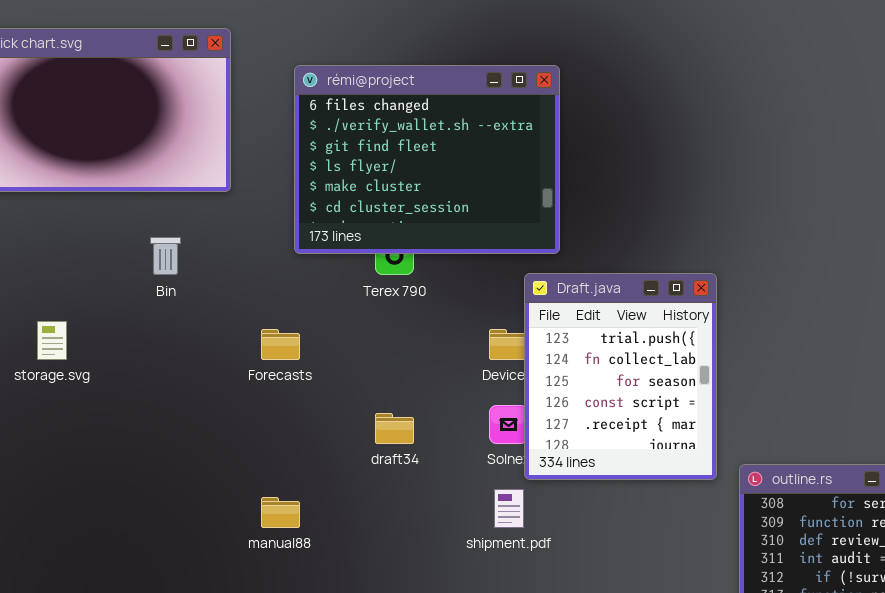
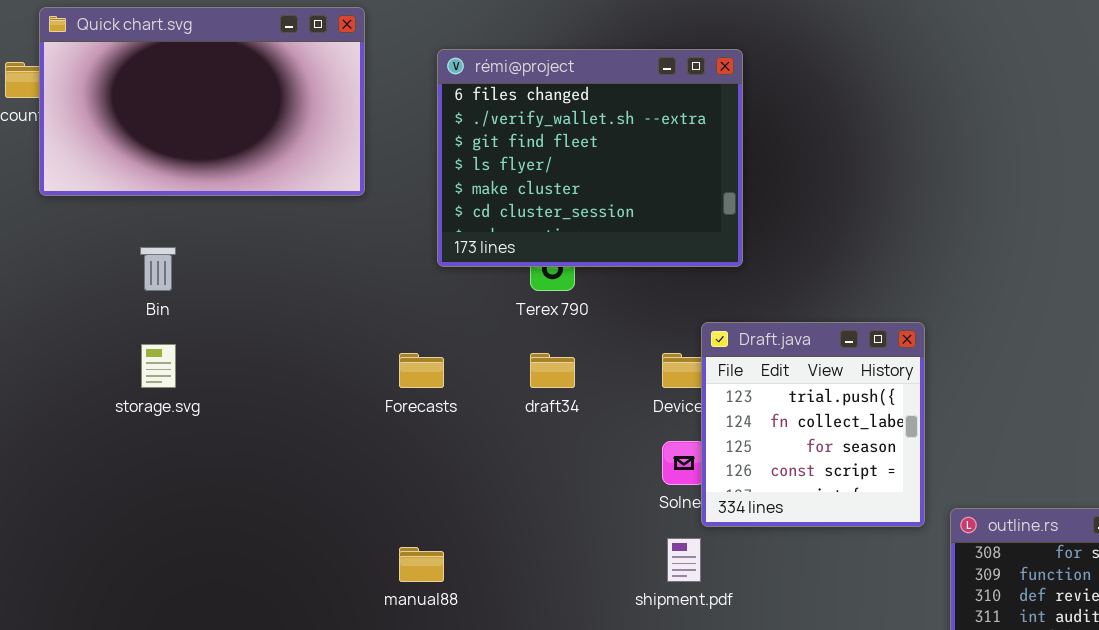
Bin: [150,237,181,275] -> [140,247,176,291], moved
Draft.java: [524,273,717,480] -> [701,322,925,527], resized
draft34: [375,413,414,444] -> [530,353,575,388], moved

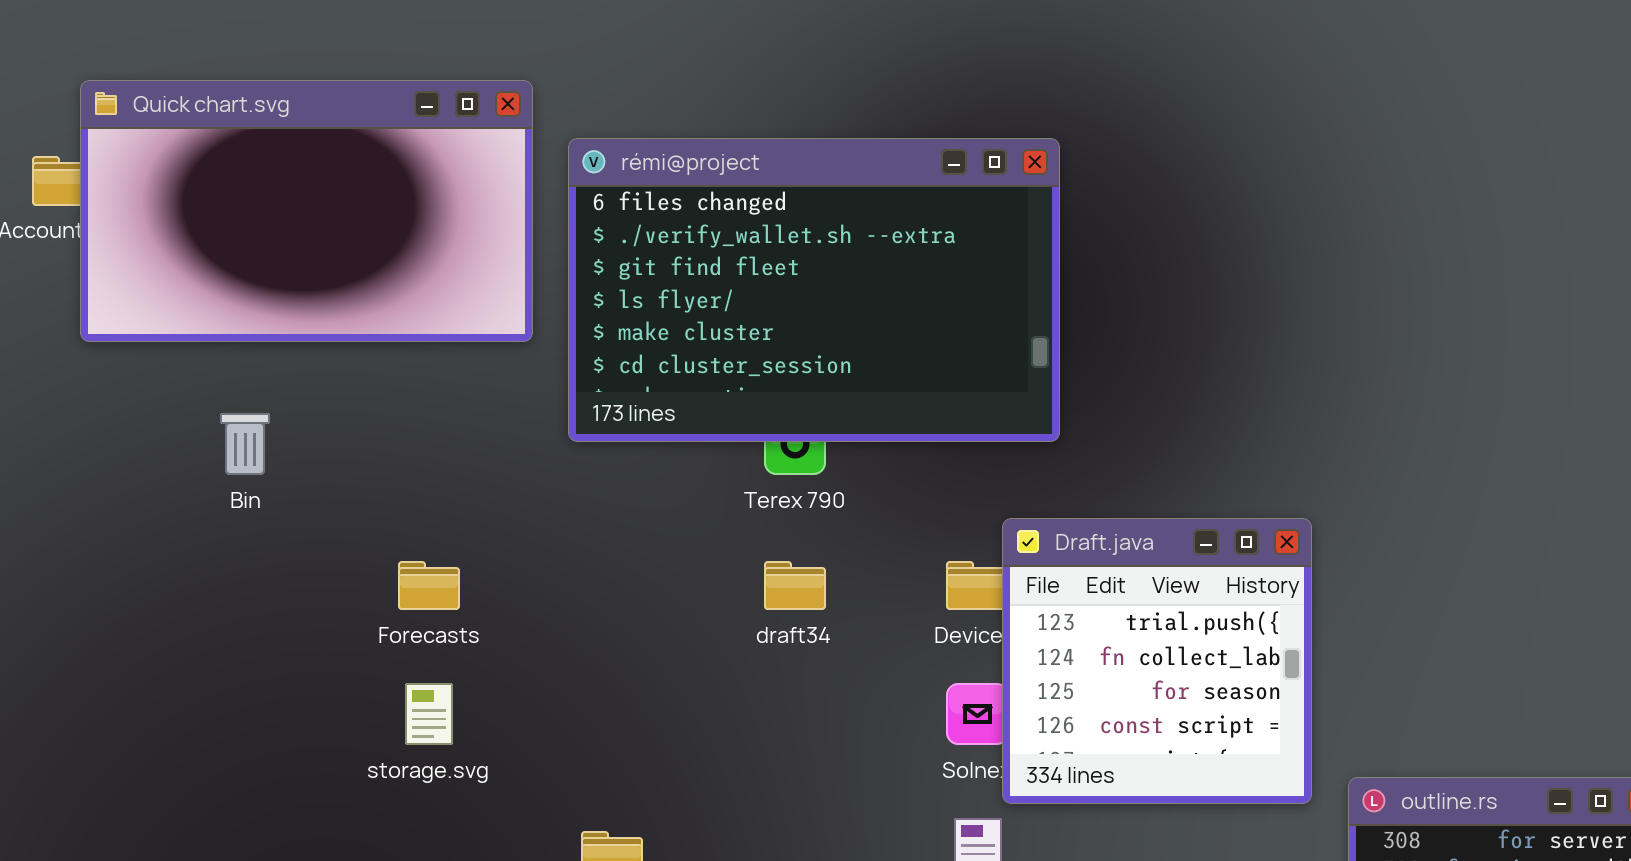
rémi@project: [437,49,743,267] -> [568,138,1060,442], resized
storage.svg: [141,344,176,388] -> [405,683,453,745], moved
Forecasts: [399,353,444,388] -> [398,561,460,610], moved

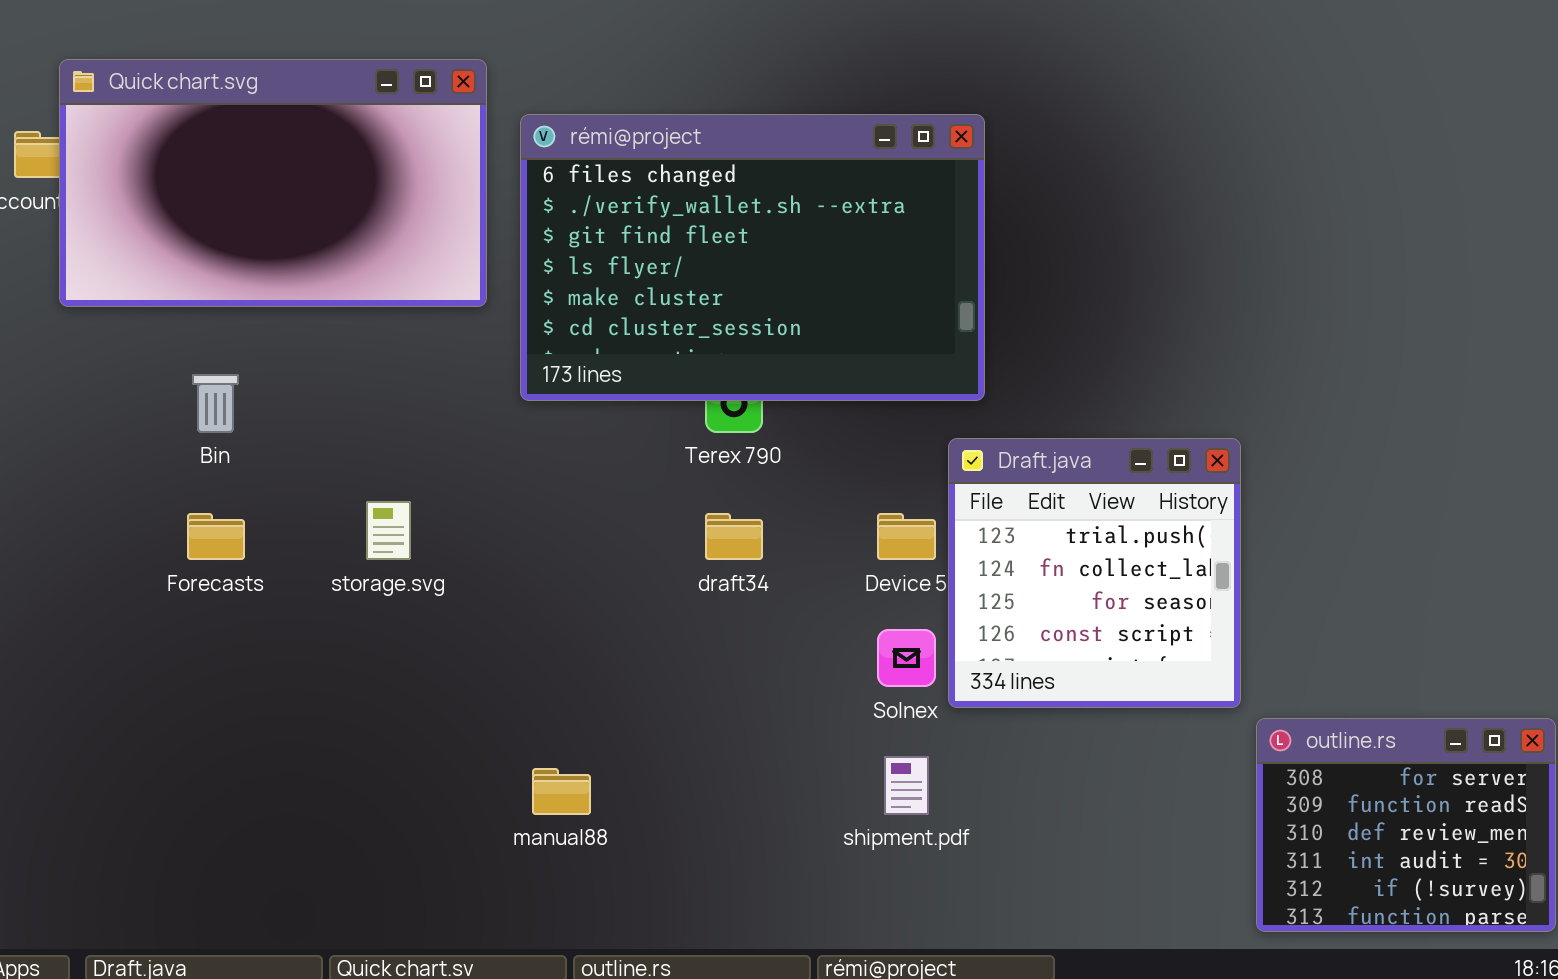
Draft.java: [1002,518,1312,804] -> [948,438,1241,708], moved
Forecasts: [398,561,460,610] -> [187,513,245,560], moved
storage.svg: [405,683,453,745] -> [366,501,411,560], moved

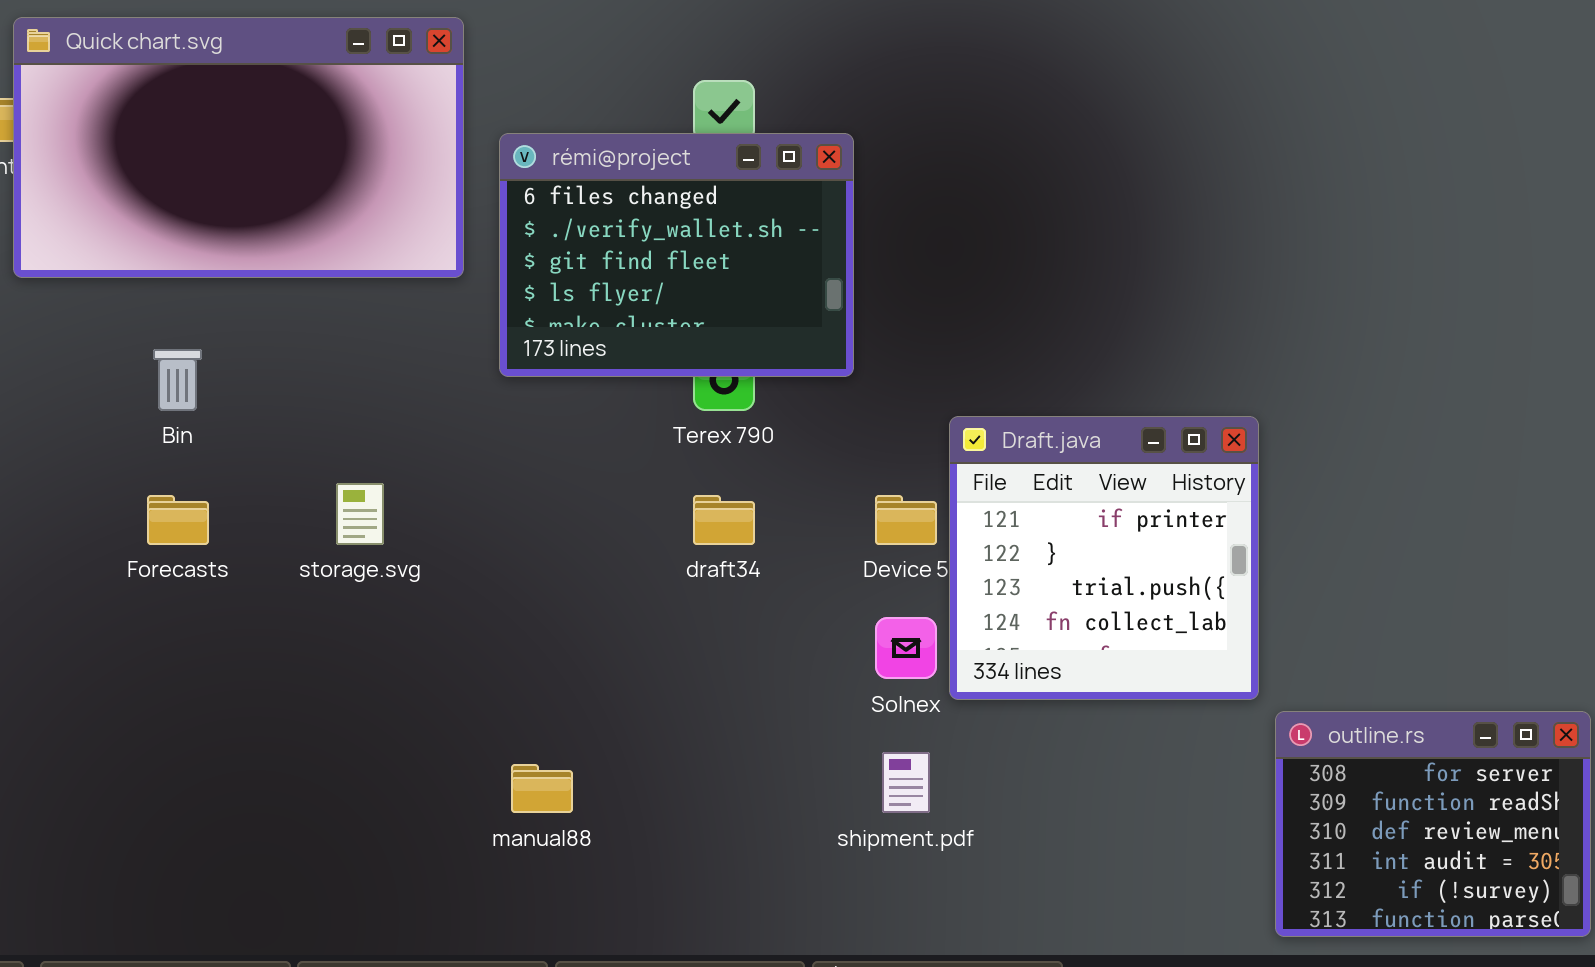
rémi@project: [520,114,985,401] -> [499,133,854,377], resized
Draft.java: [948,438,1241,708] -> [949,416,1259,700], scrolled up 2 rows

